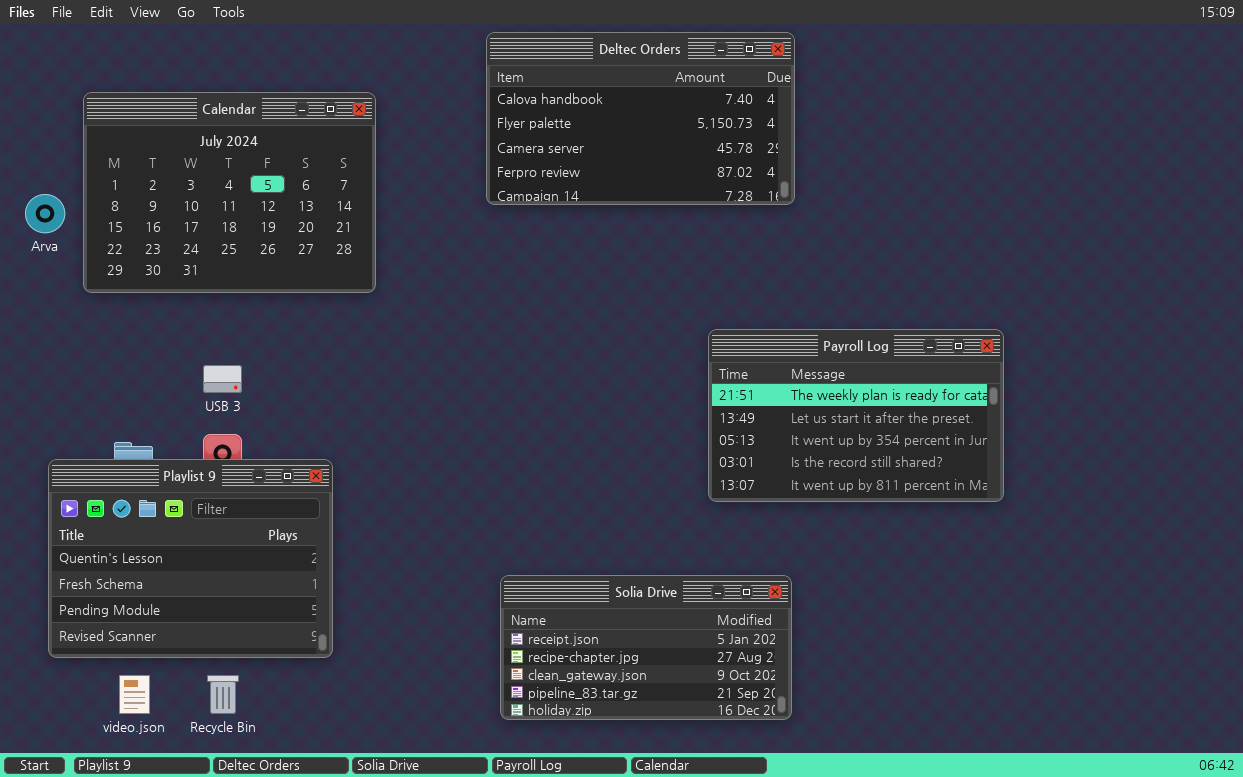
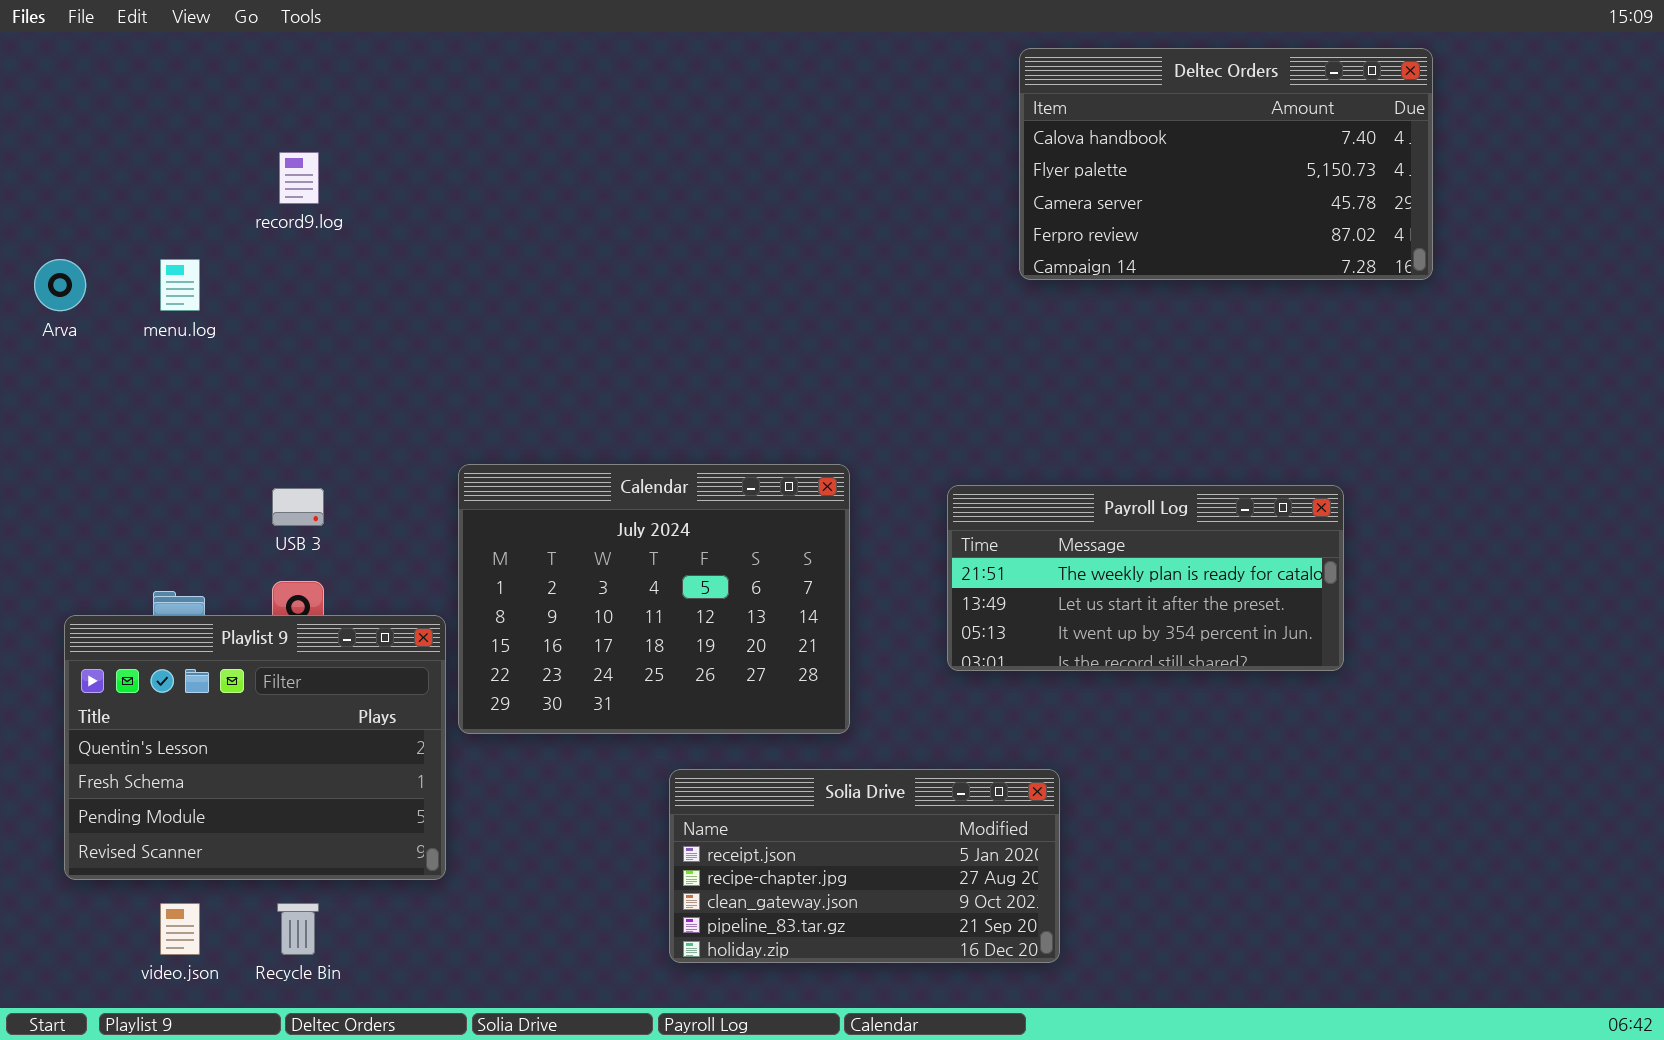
Deltec Orders: [486,32,795,205] -> [1019,48,1433,280], moved
Calendar: [83,92,376,293] -> [458,464,850,734], moved
Payroll Log: [708,329,1004,502] -> [947,485,1344,671], resized

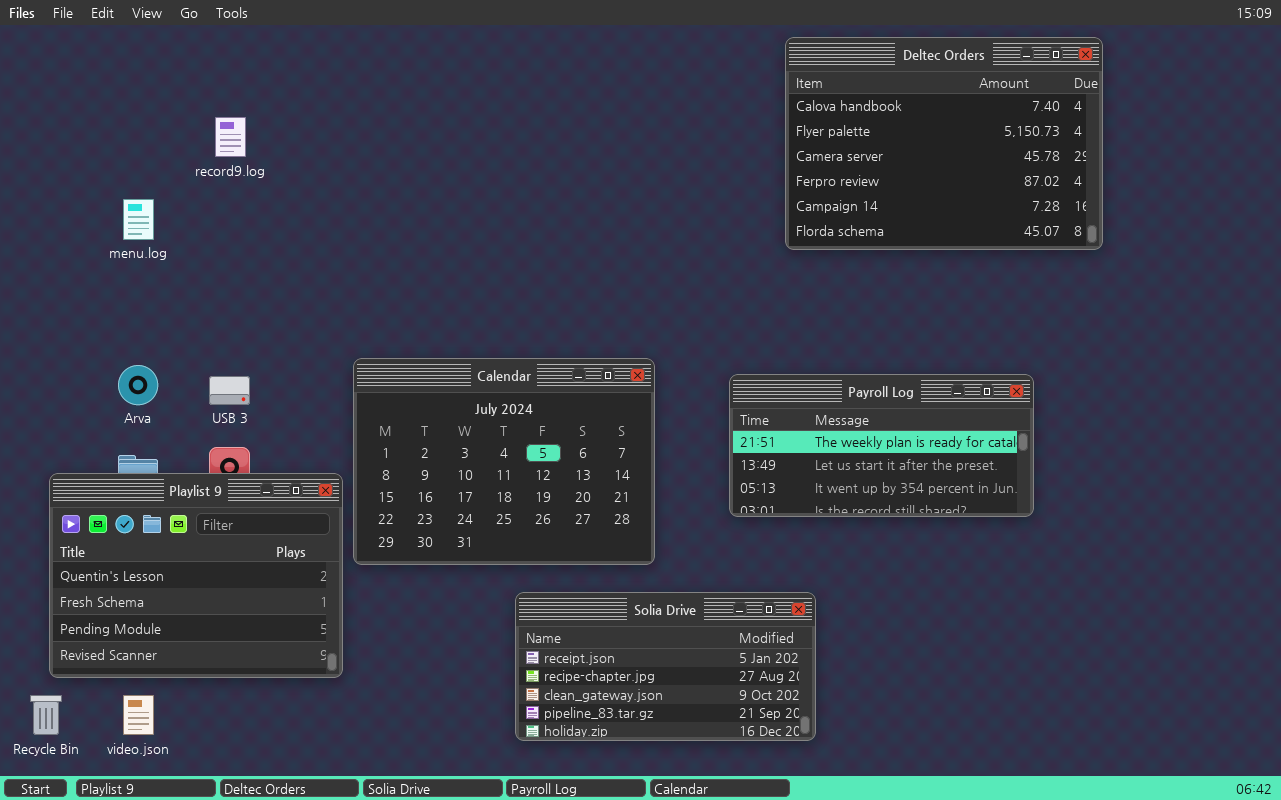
Deltec Orders: [1019,48,1433,280] -> [785,37,1103,250], resized
Arva: [34,259,86,311] -> [118,365,158,405], moved
Recycle Bin: [277,903,319,955] -> [30,695,62,735], moved

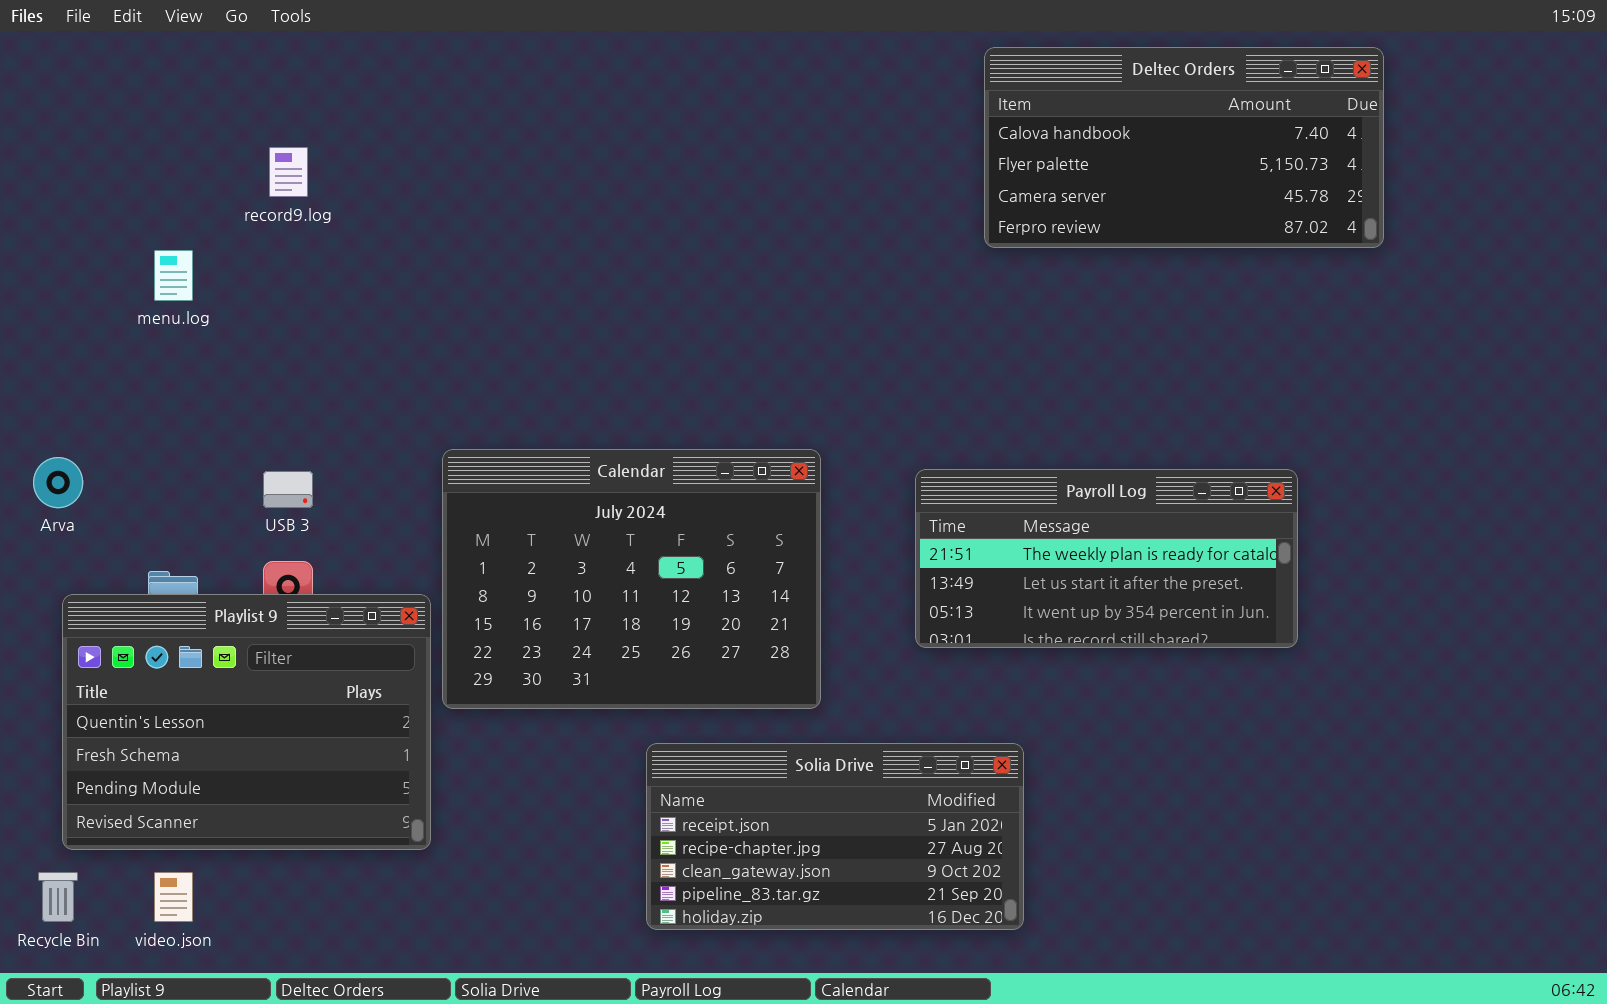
Deltec Orders: [785,37,1103,250] -> [984,47,1384,248], resized
Arva: [118,365,158,405] -> [33,457,83,508], moved

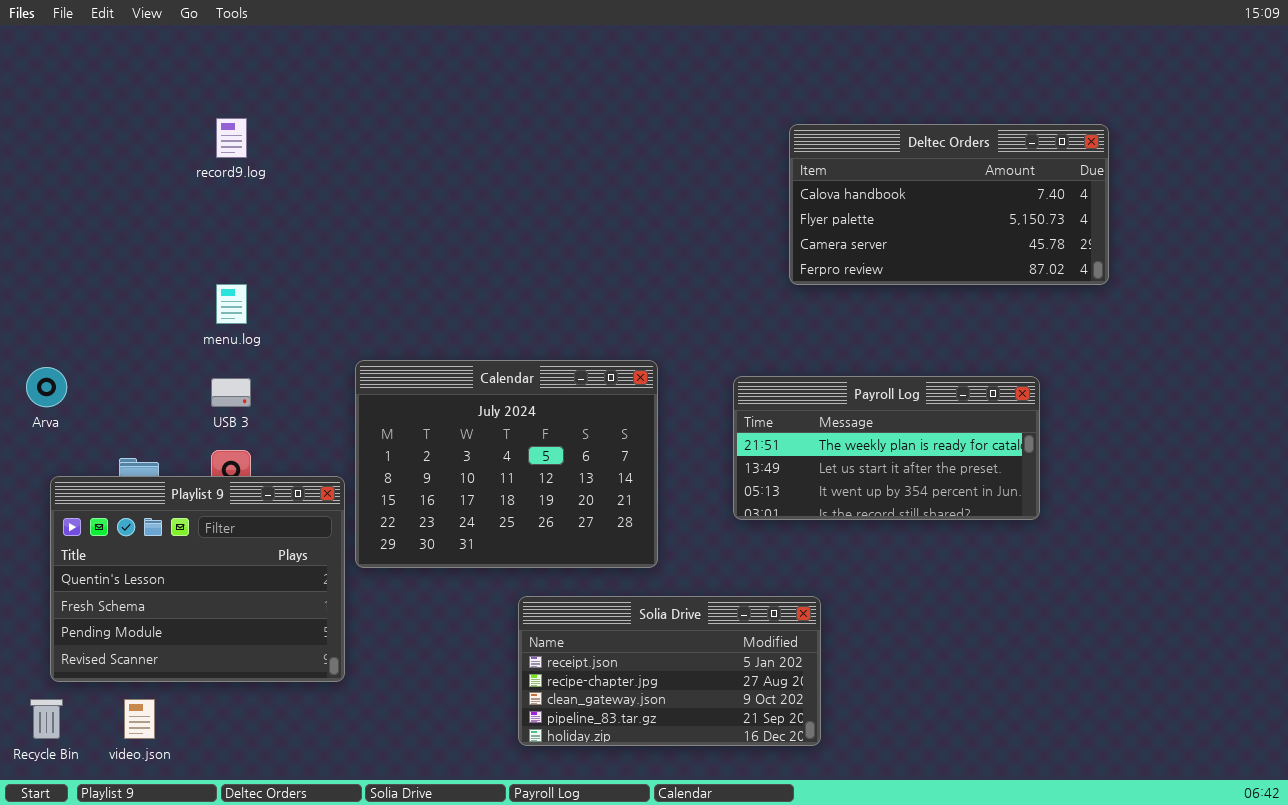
Deltec Orders: [984,47,1384,248] -> [789,124,1109,285], moved
menu.log: [154,250,193,301] -> [216,284,247,324], moved

